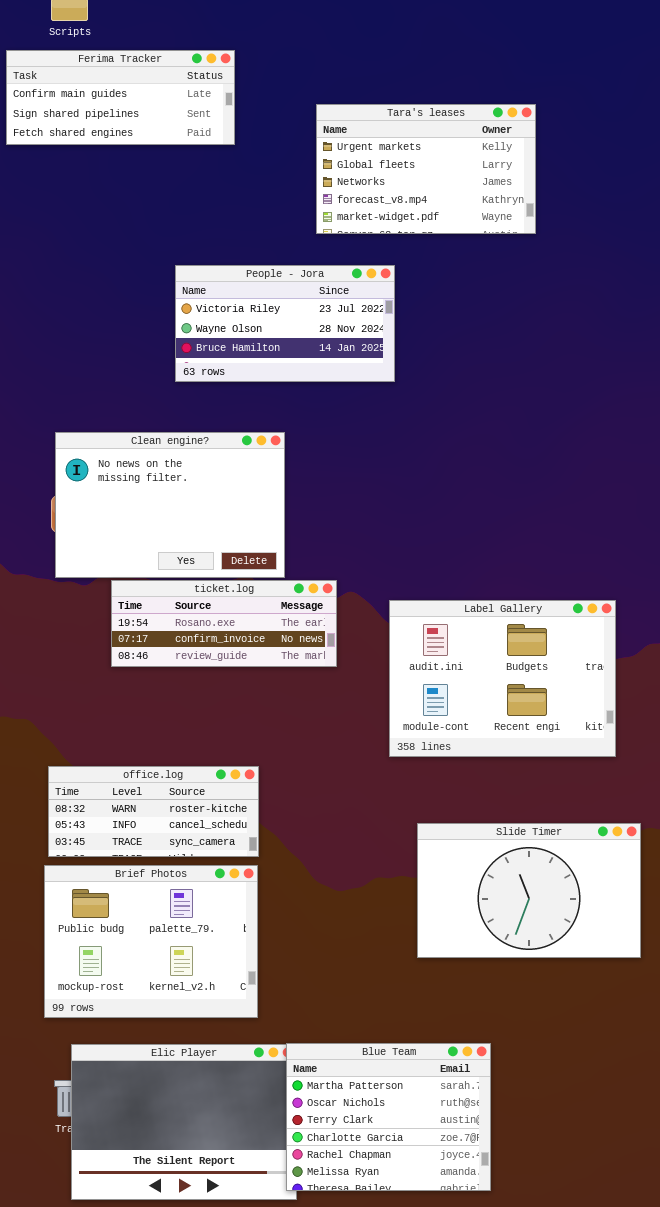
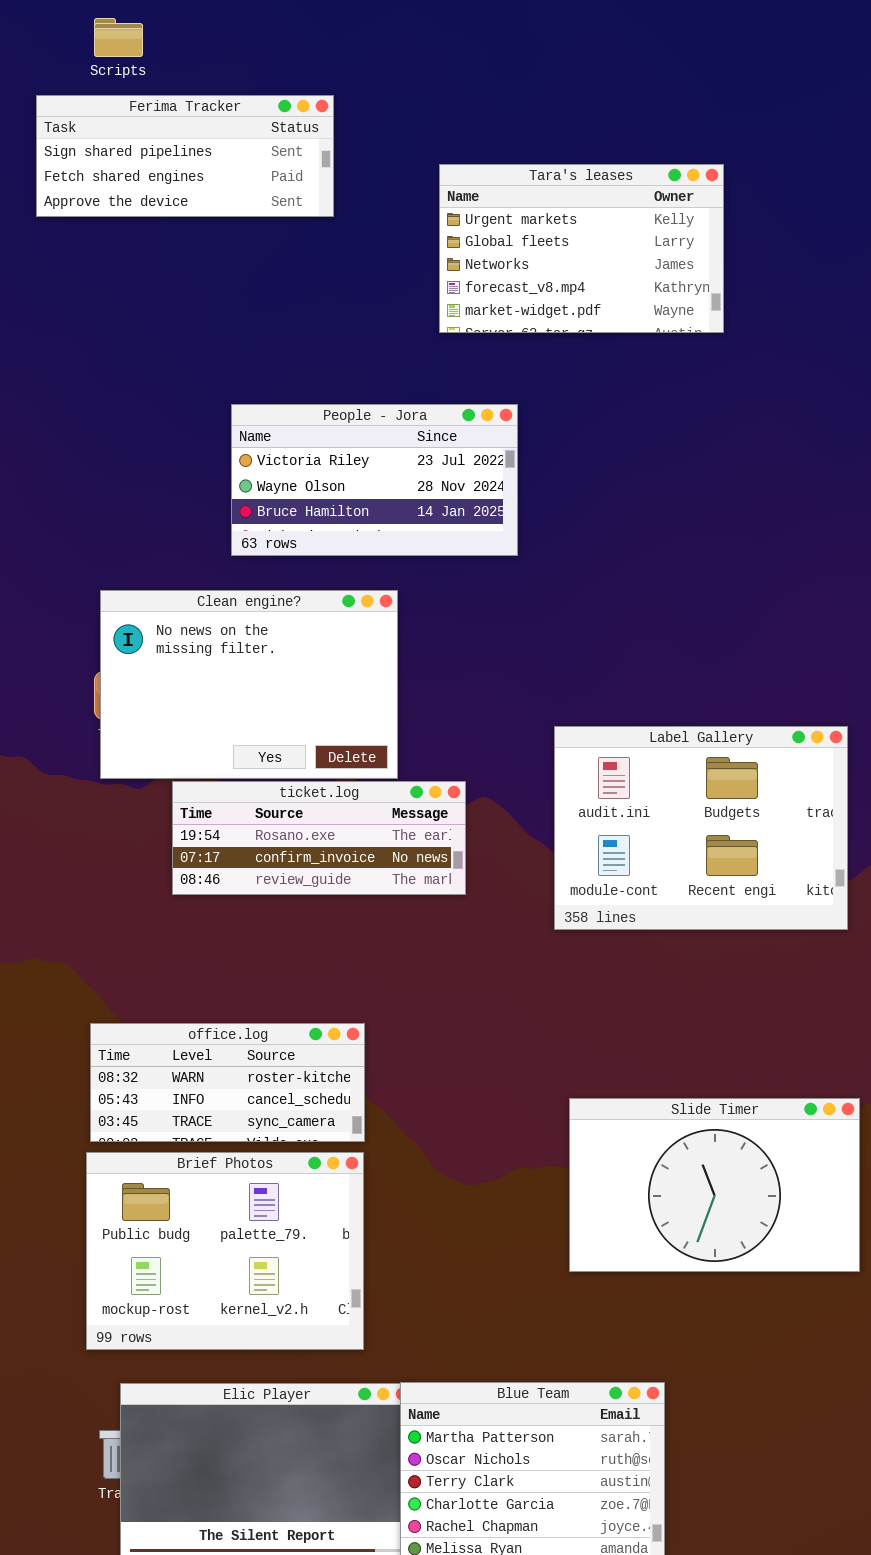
Ferima Tracker: [6,50,235,145] -> [36,95,334,217], scrolled down 1 row
People - Jora: [175,265,395,382] -> [231,404,518,556], moved
Label Gallery: [389,600,616,757] -> [554,726,848,930], moved

